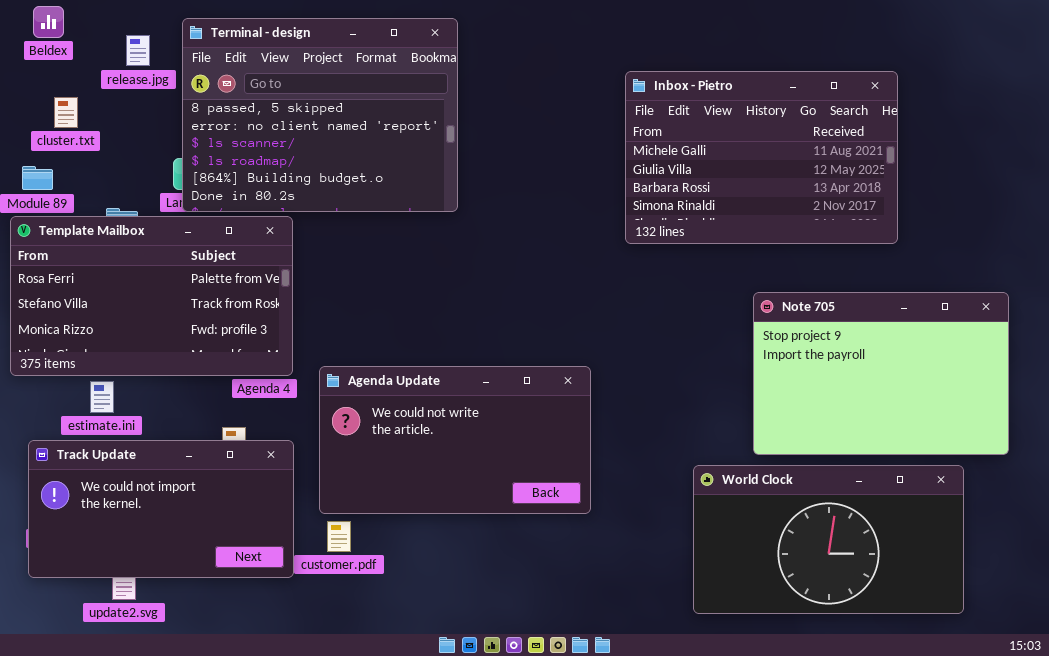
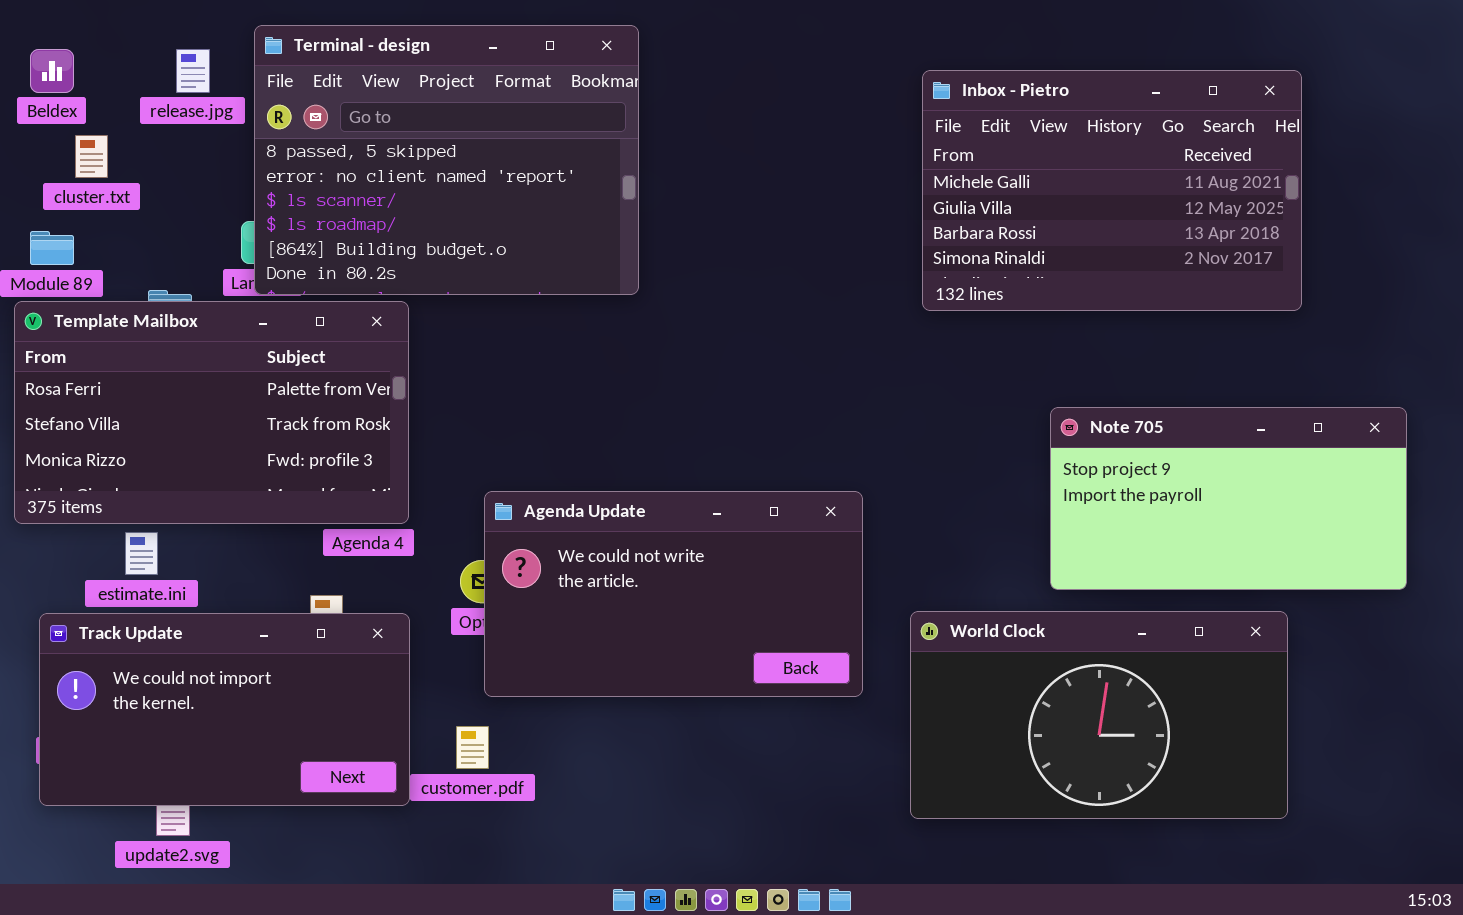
Beldex: [33,6,64,38] -> [30,49,74,93], moved
Inbox - Pietro: [625,71,898,244] -> [922,70,1302,311], moved
Note 705: [753,292,1009,455] -> [1050,407,1407,590], resized
Agenda Update: [319,366,591,514] -> [484,491,863,697], moved
World Clock: [693,465,964,614] -> [910,611,1288,819], moved

